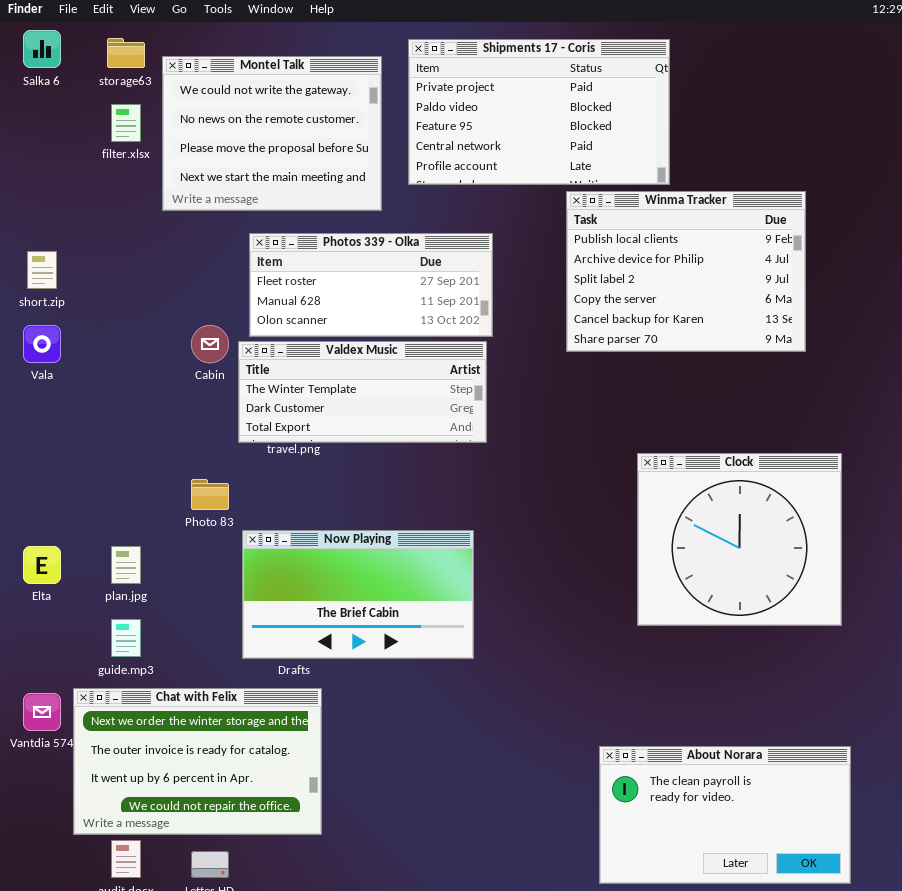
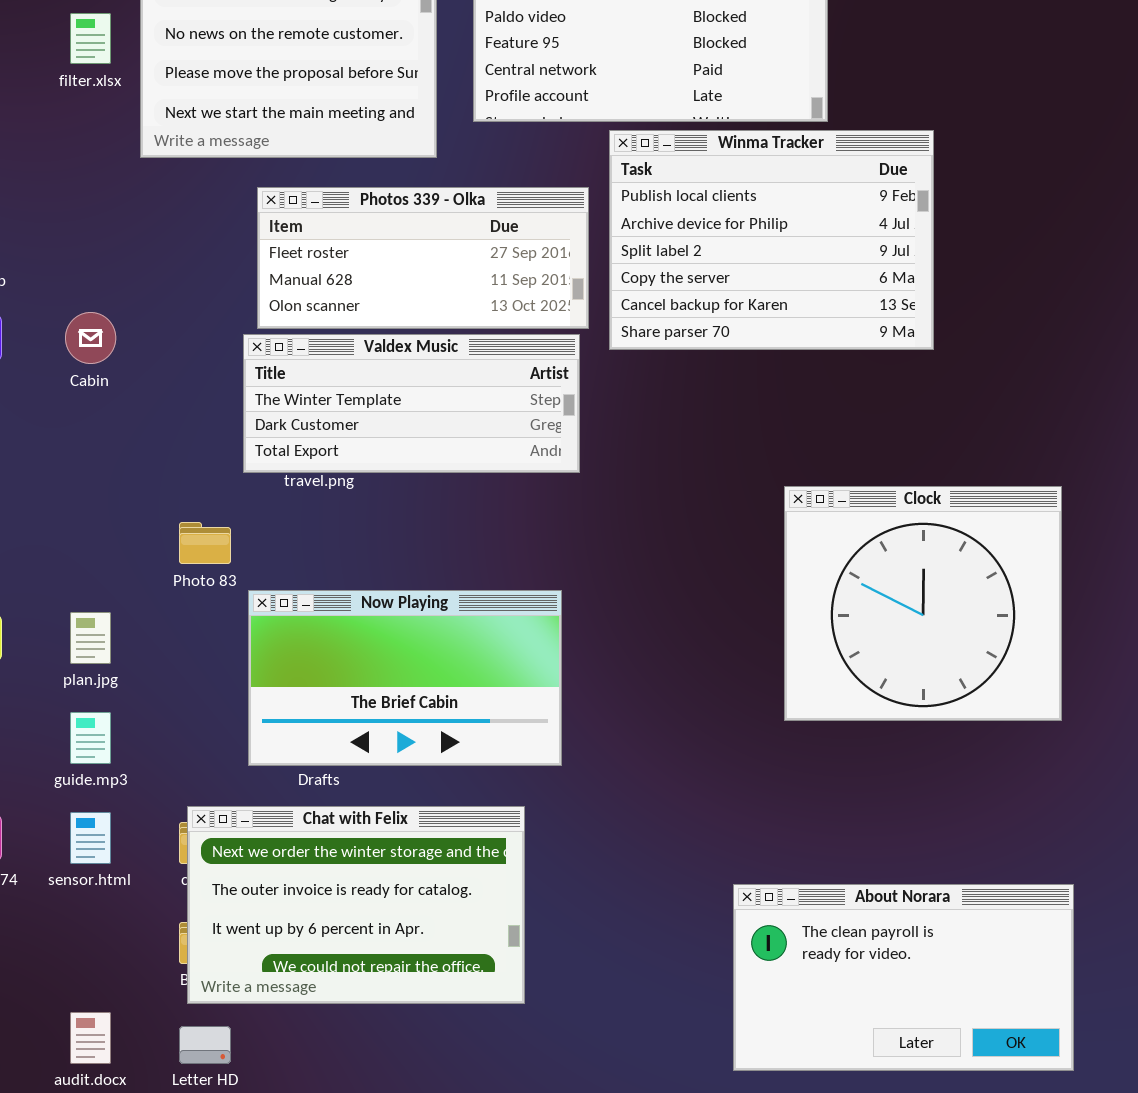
Winma Tracker: [566,191,806,352] -> [609,130,934,350], moved
Cabin: [191,325,229,363] -> [65,312,116,364], moved
Chat with Felix: [73,688,322,835] -> [187,806,525,1004], moved

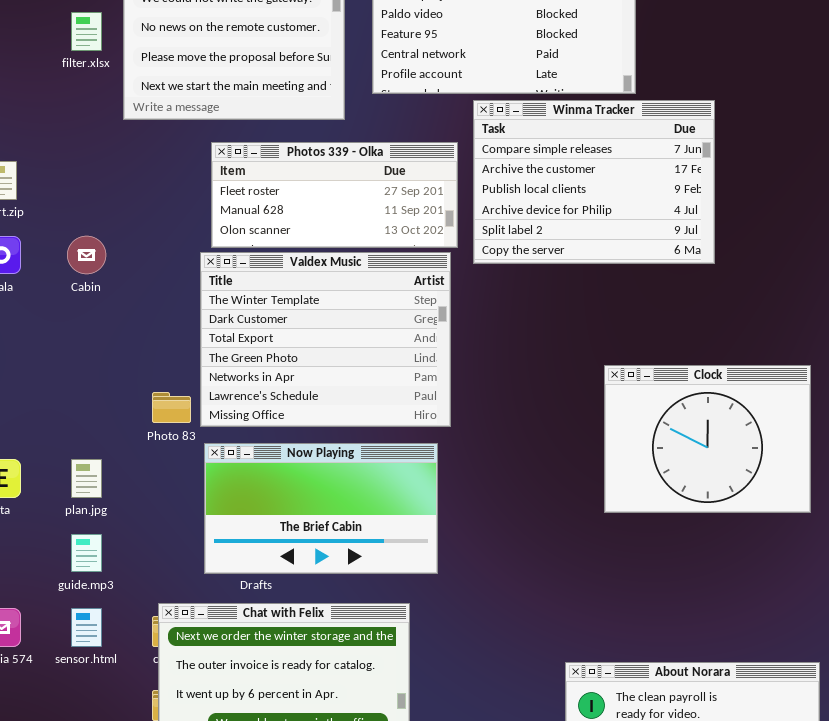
Winma Tracker: [609,130,934,350] -> [473,100,715,264], scrolled up 2 rows
Valdex Music: [243,334,580,473] -> [200,252,451,427], resized
Clock: [784,486,1062,721] -> [604,365,811,513], resized

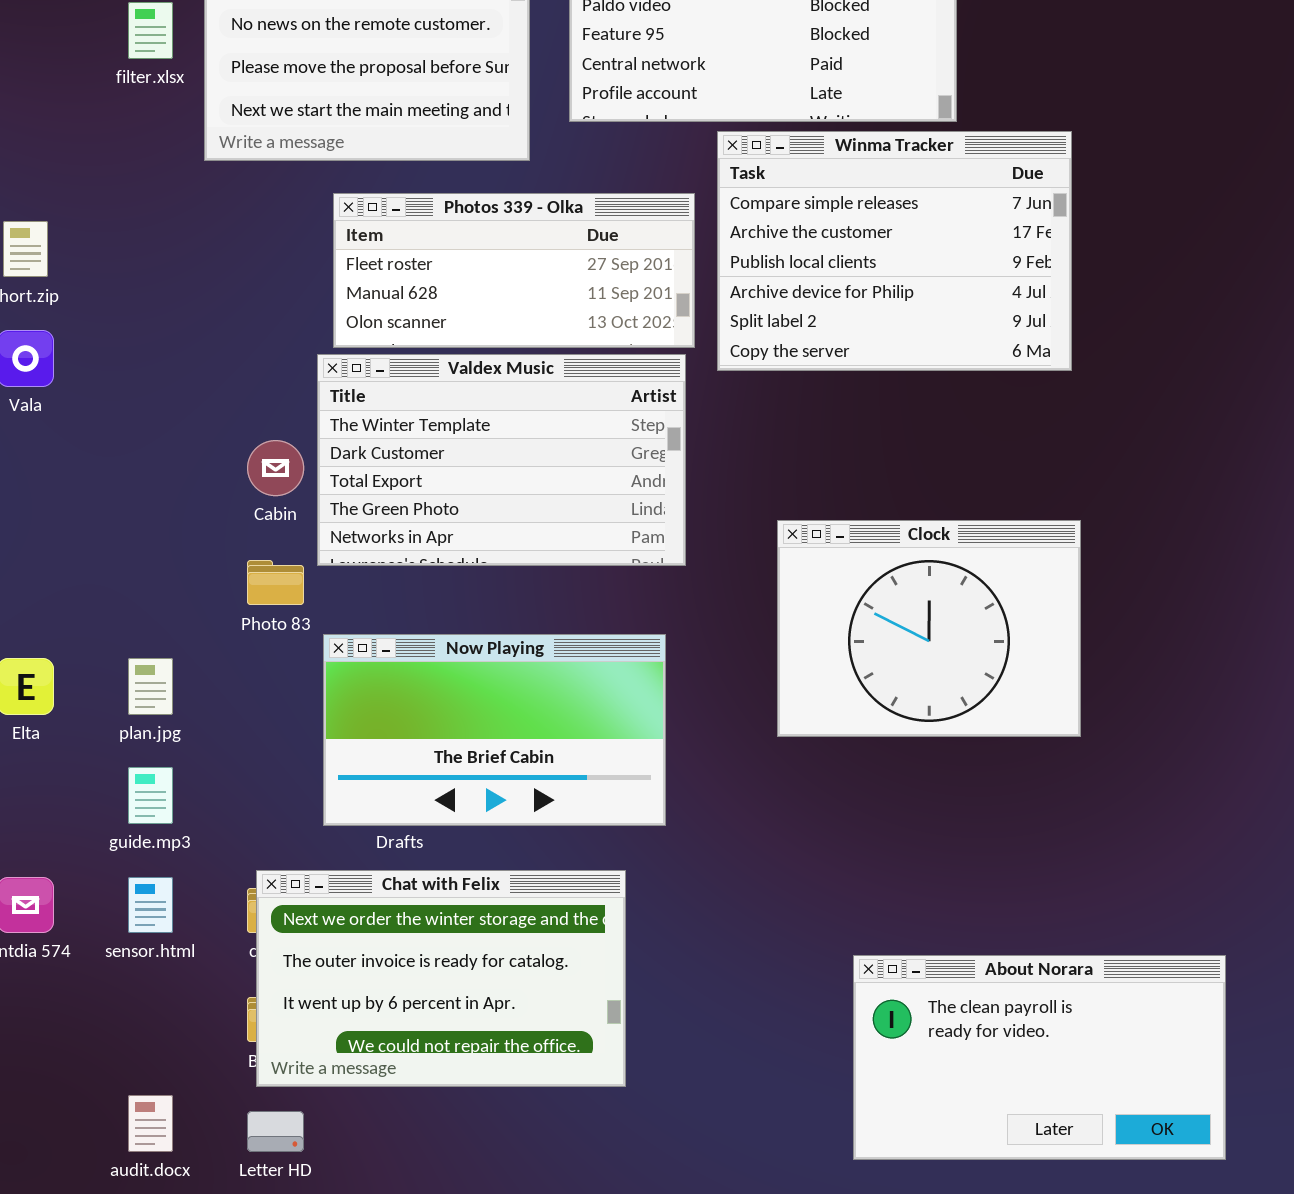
Cabin: [67,236,106,274] -> [247,440,304,496], moved
Valdex Music: [200,252,451,427] -> [317,354,686,566], resized
Clock: [604,365,811,513] -> [777,520,1081,737], moved

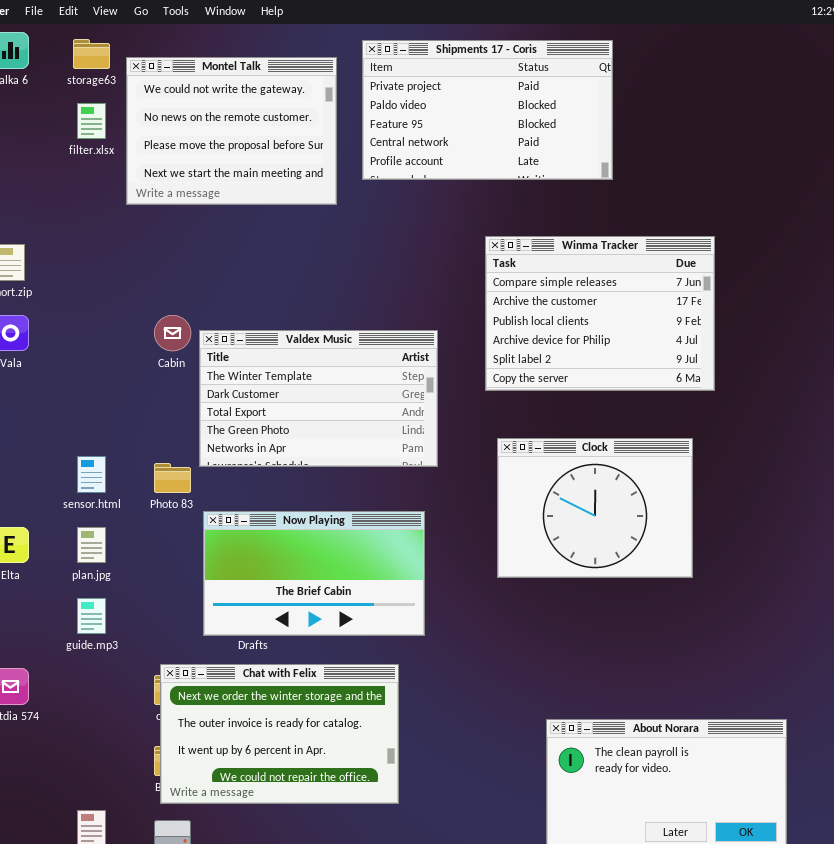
Winma Tracker: [717,131,1072,371] -> [485,236,715,391], moved
Photos 339 - Olka: [333,193,695,348] -> none, closed
Cabin: [247,440,304,496] -> [154,315,191,351], moved
sensor.html: [128,877,173,933] -> [77,456,106,493], moved

